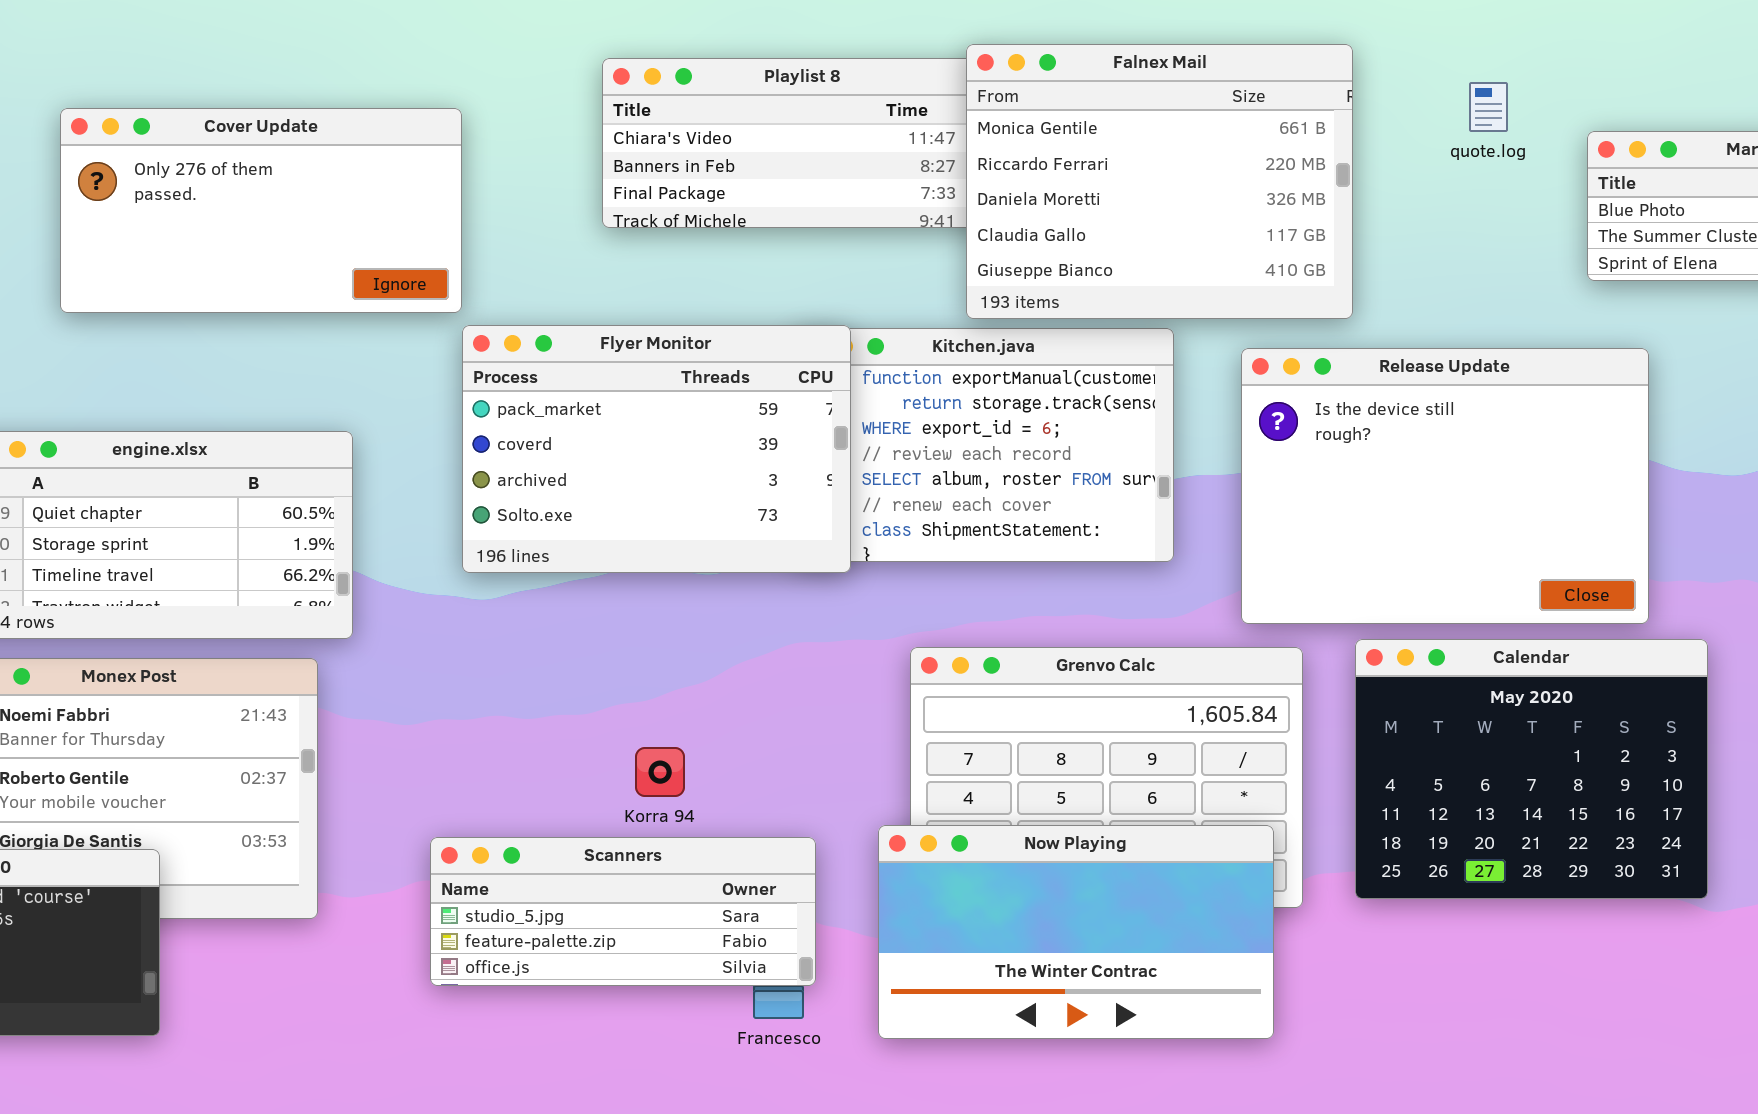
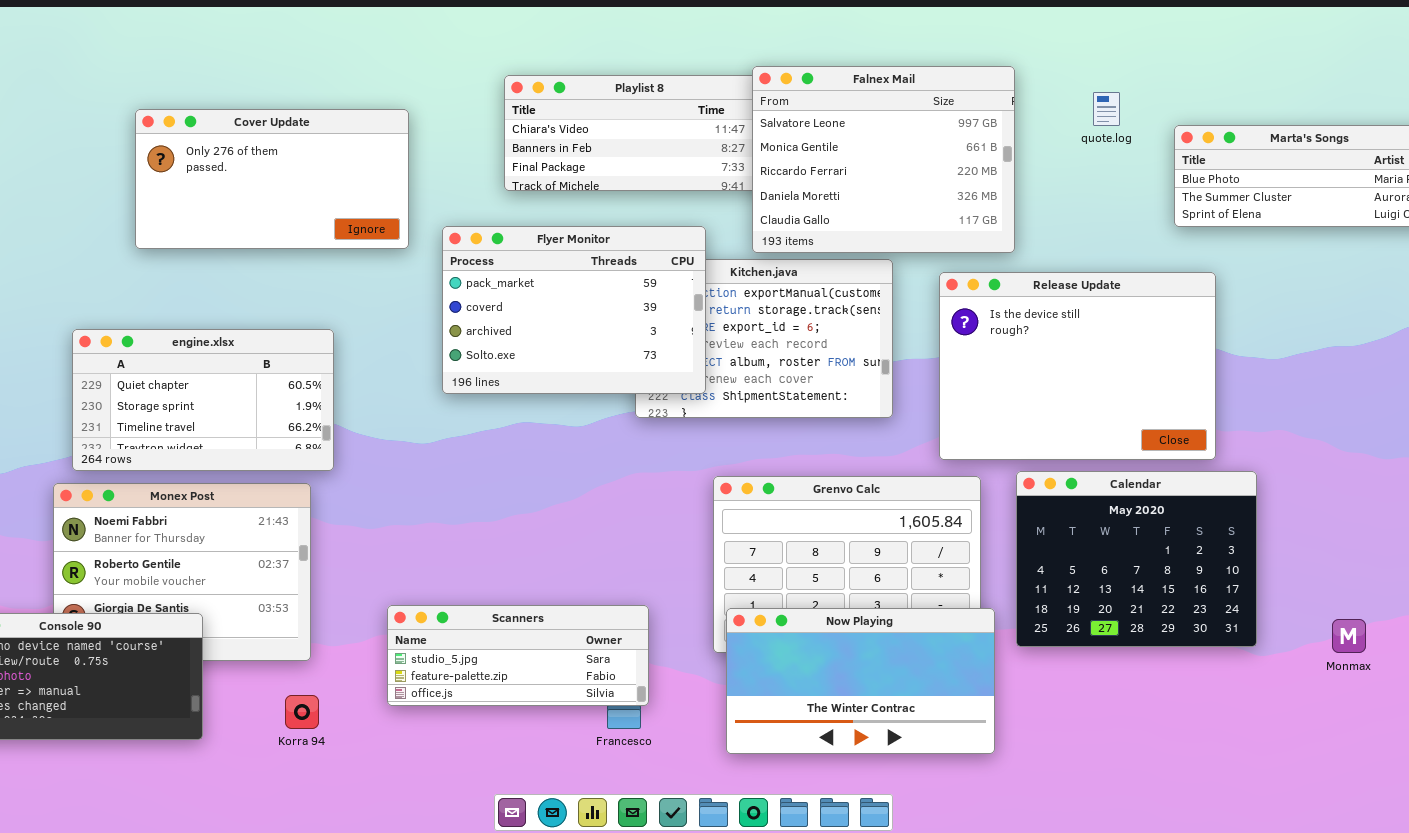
Falnex Mail: [966,44,1353,319] -> [752,66,1015,253], scrolled up 1 row
Flyer Monitor: [462,325,851,573] -> [442,226,706,394], moved
Korra 94: [635,747,685,797] -> [285,695,319,729], moved
Now Playing: [878,825,1274,1039] -> [726,608,995,754], moved

